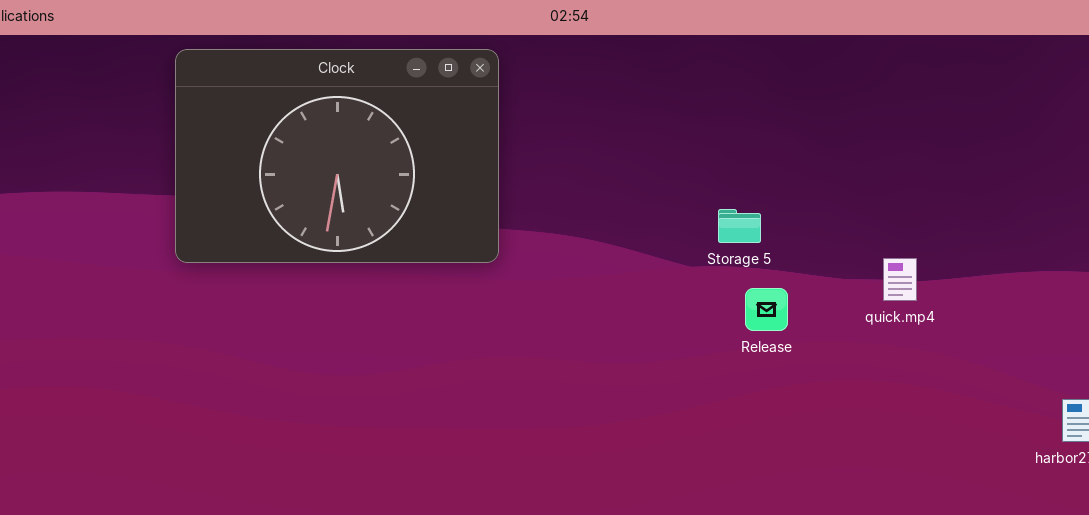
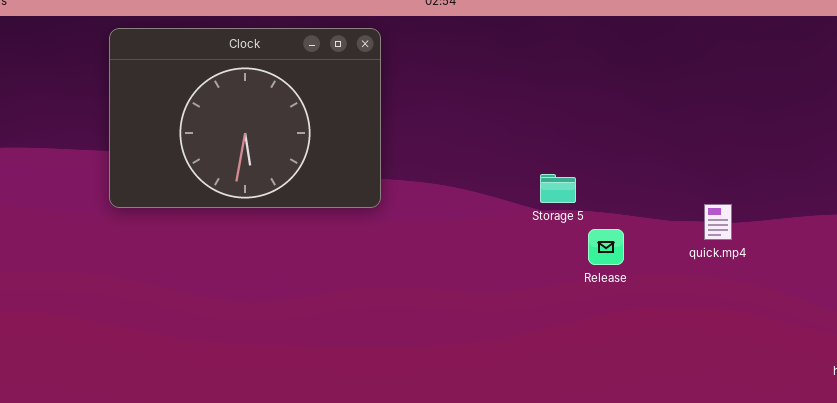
Storage 5: [718,209,761,243] -> [540,174,576,203], moved

